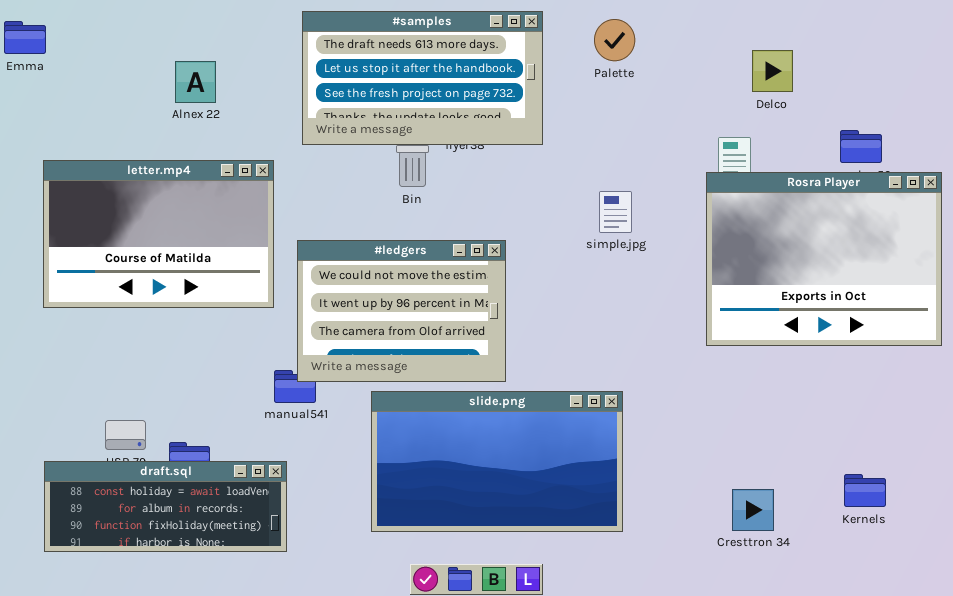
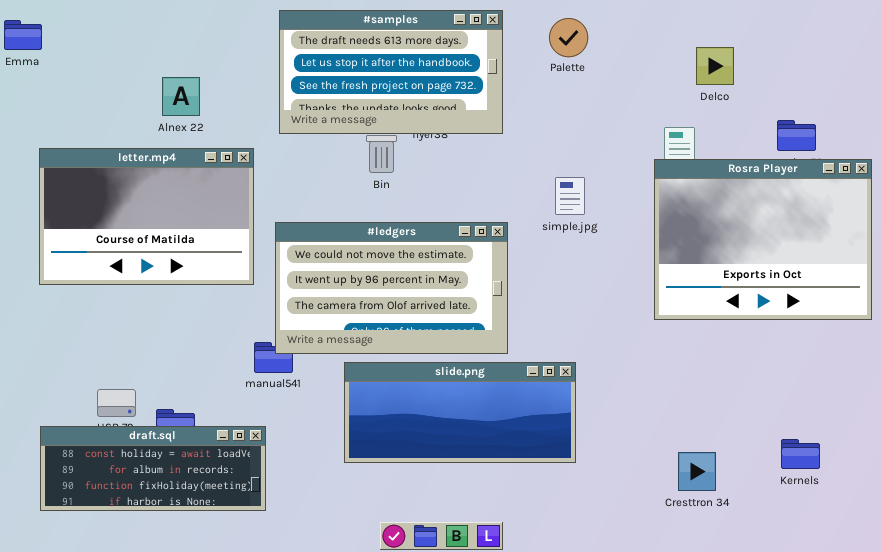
Alnex 22: [175,61,216,103] -> [162,77,200,116], moved
#ledgers: [297,240,506,382] -> [275,222,508,354], resized
slide.png: [371,391,623,532] -> [344,362,576,463], resized

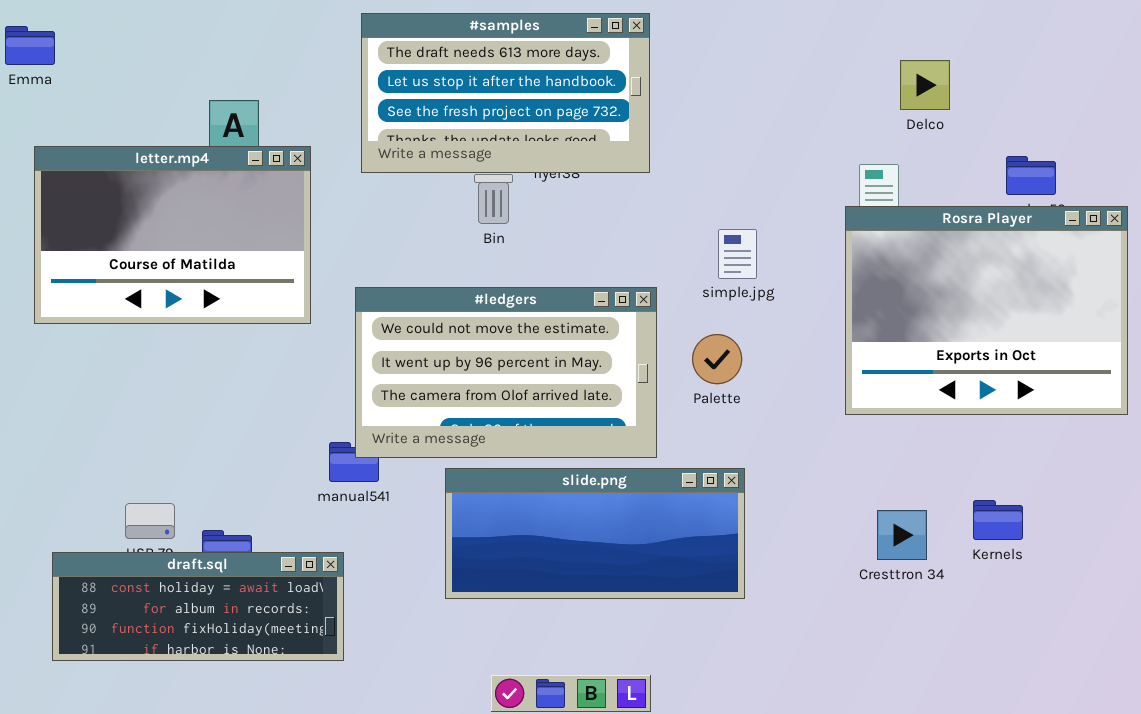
Palette: [549,18,588,57] -> [692,334,742,384], moved
letter.mp4: [39,148,254,285] -> [34,146,311,324], moved
Kernels: [781,439,820,469] -> [973,500,1023,540], moved
Cresttron 34: [678,452,716,491] -> [877,510,927,560], moved

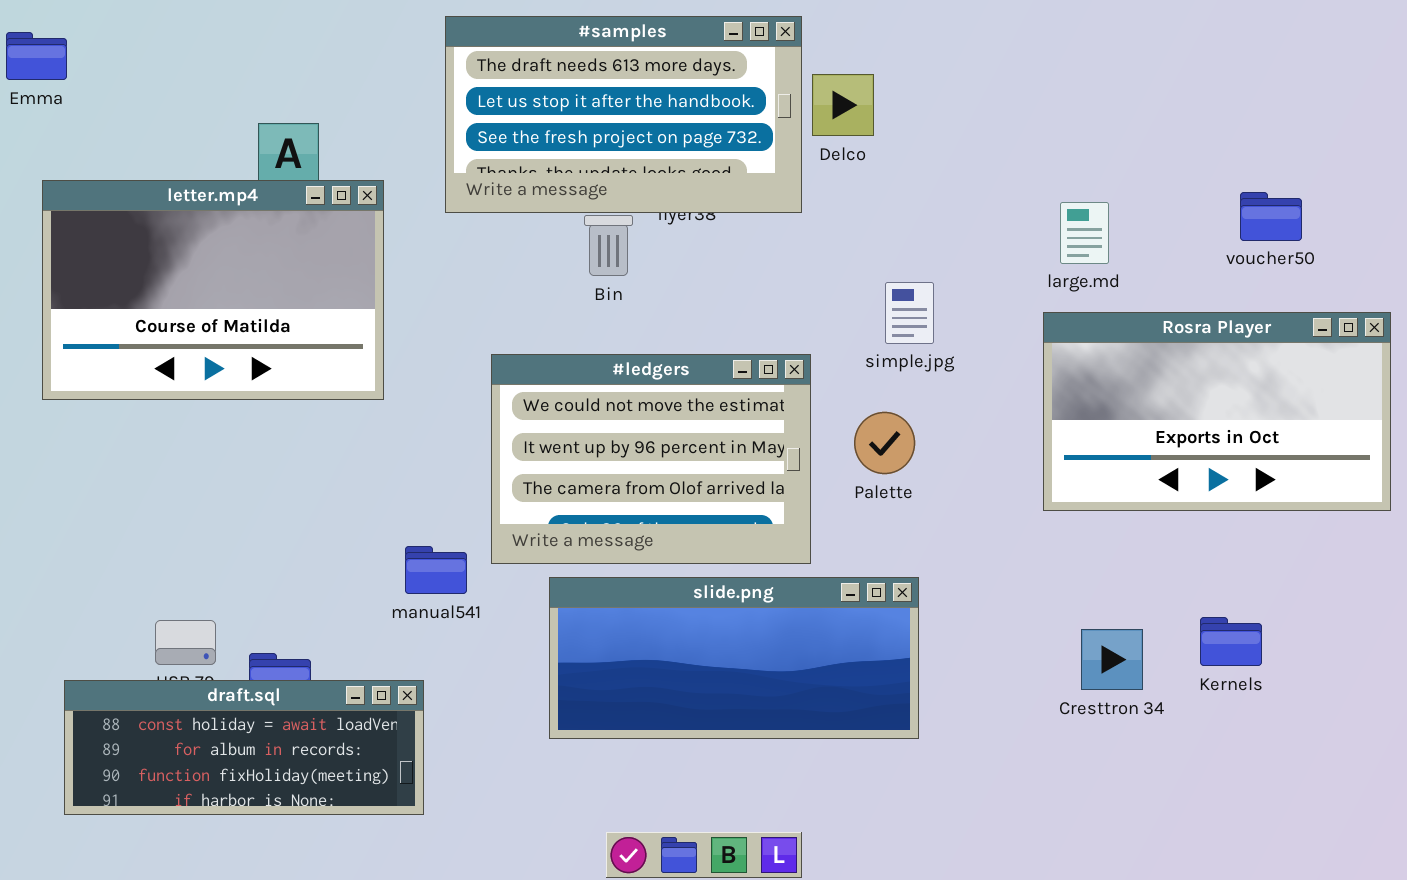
Delco: [900,60,950,110] -> [812,74,874,136], moved
Rosra Player: [845,206,1128,415] -> [1043,312,1391,511], resized
#ledgers: [355,287,657,458] -> [491,354,811,564], resized

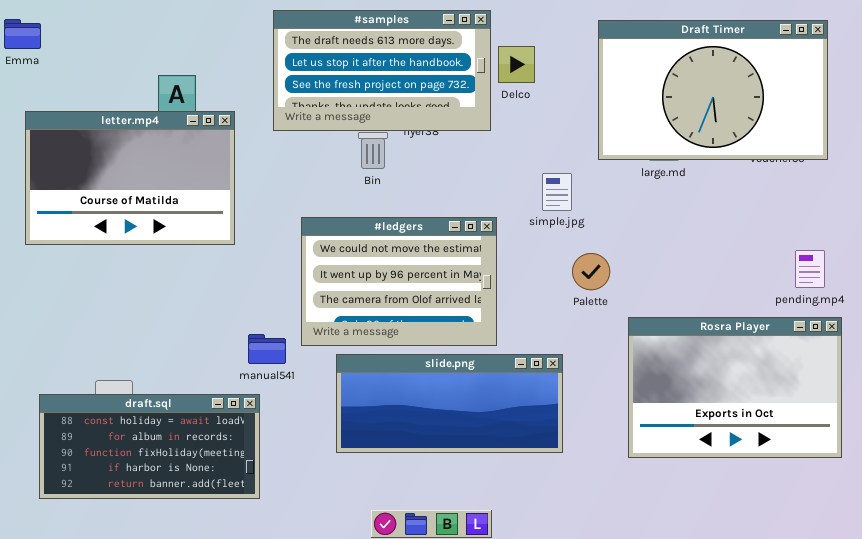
Draft Timer: none -> [598,20,828,160], opened
Rosra Player: [1043,312,1391,511] -> [628,317,842,458], moved, resized
Palette: [854,412,915,474] -> [572,253,610,290], moved
draft.sql: [64,680,424,815] -> [39,394,260,499], resized

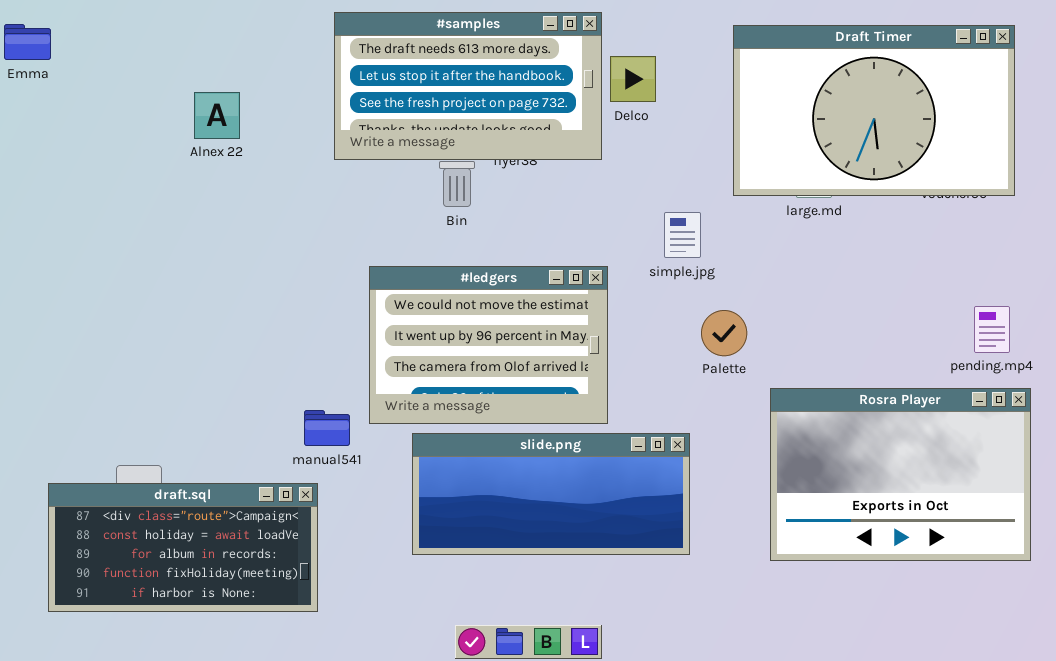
letter.mp4: [25,111,235,245] -> none, closed
draft.sql: [39,394,260,499] -> [48,483,318,612], scrolled up 1 row

